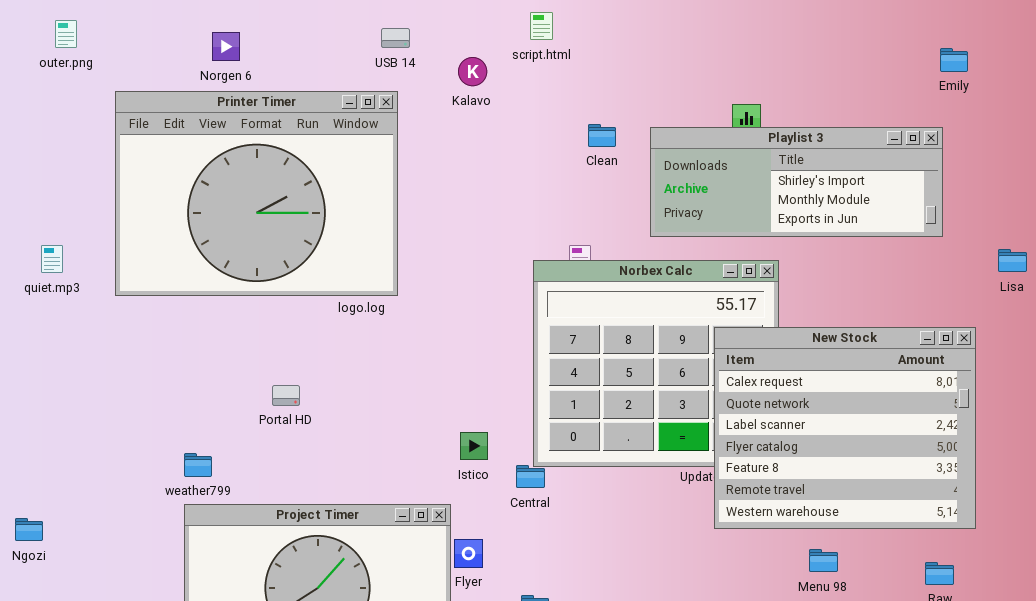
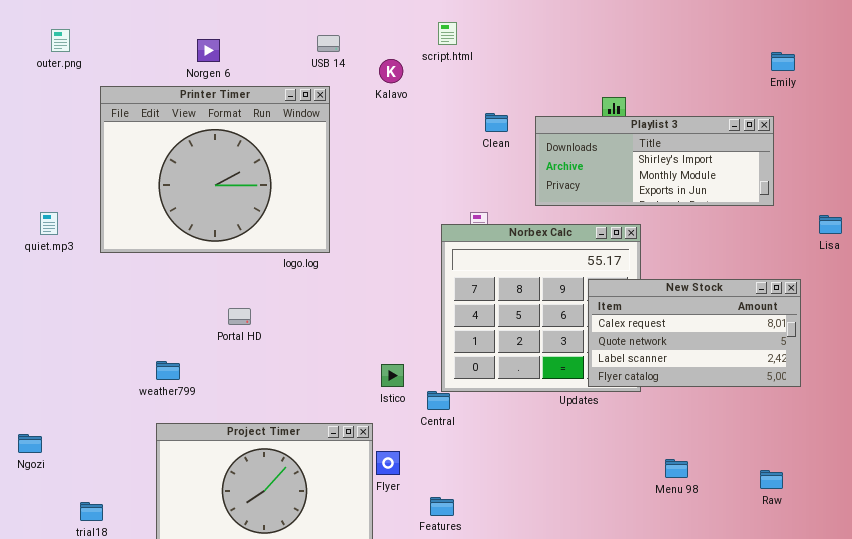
Norgen 6: [212,32,240,61] -> [197,39,220,62], moved
New Stock: [714,327,976,529] -> [588,279,801,387], resized
Portal HD: [272,385,300,406] -> [228,308,251,325], moved
weather799: [184,453,212,477] -> [156,361,180,380], moved

